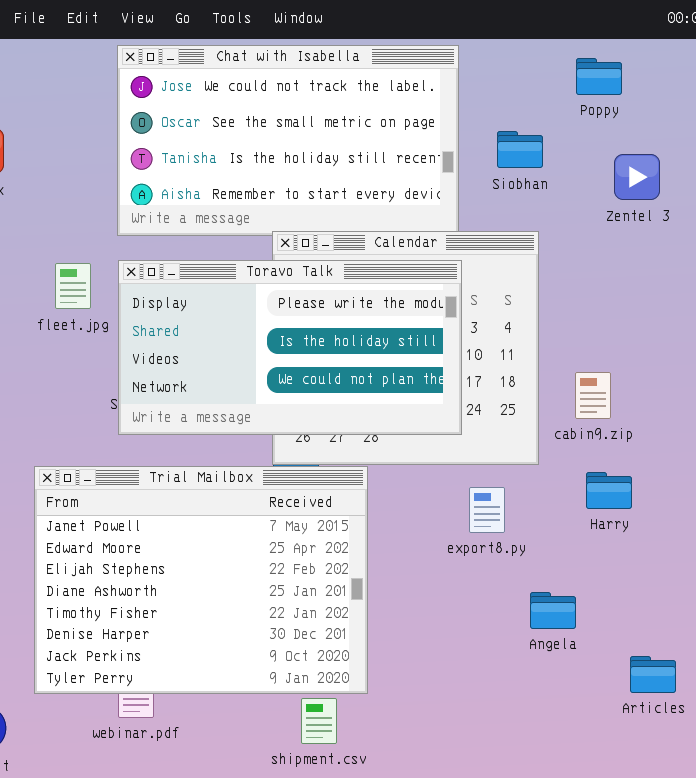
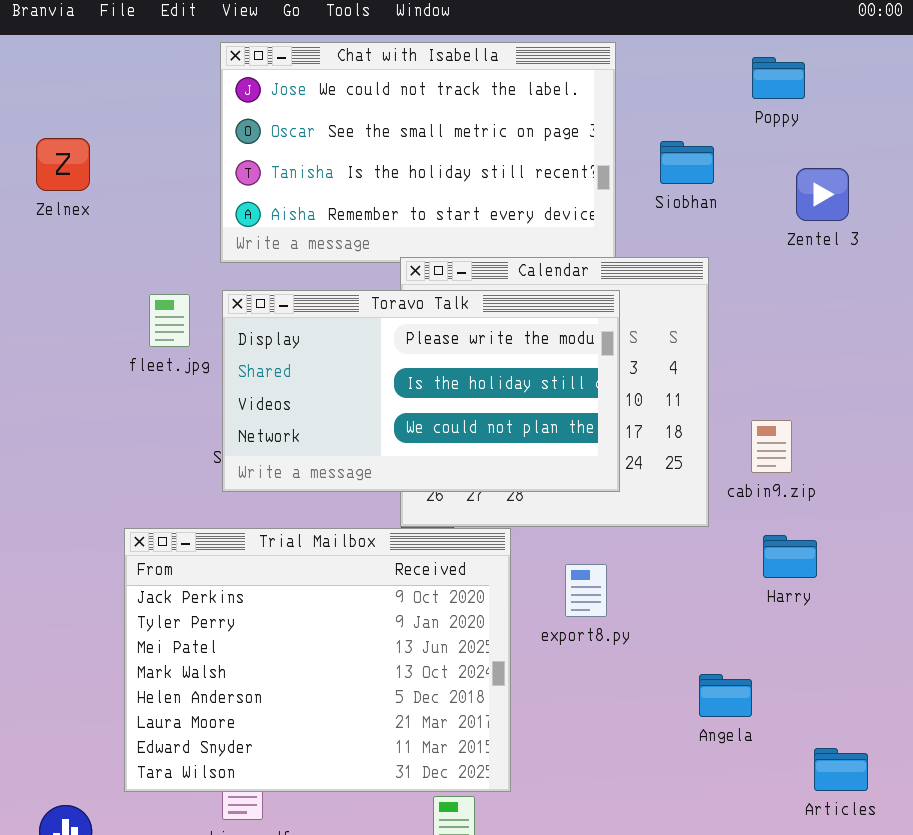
Trial Mailbox: [34,466,368,694] -> [124,528,511,792], scrolled down 6 rows
export8.py: [469,487,505,533] -> [565,564,607,617], moved

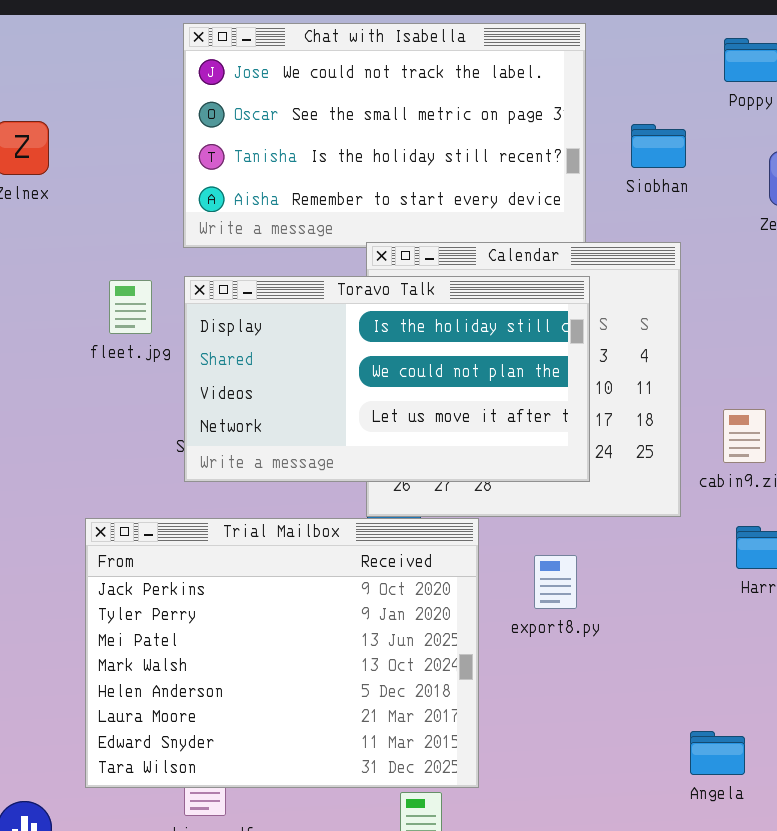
Toravo Talk: [222,290,620,492] -> [184,276,590,482], scrolled down 1 row
Angela: [699,674,752,717] -> [690,731,745,775], moved

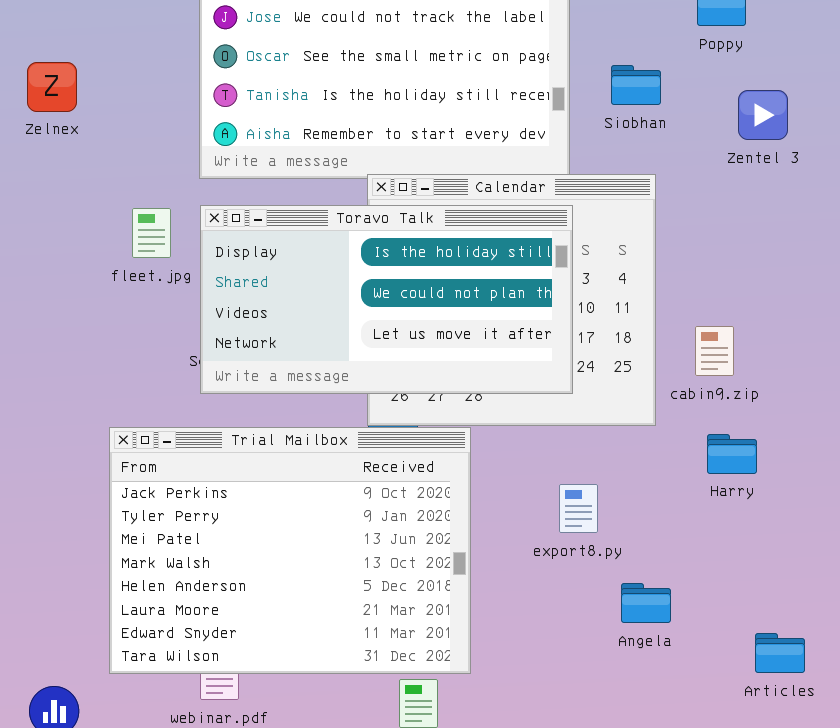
export8.py: [534,555,577,609] -> [559,484,598,533], moved
Angela: [690,731,745,775] -> [621,583,671,623], moved

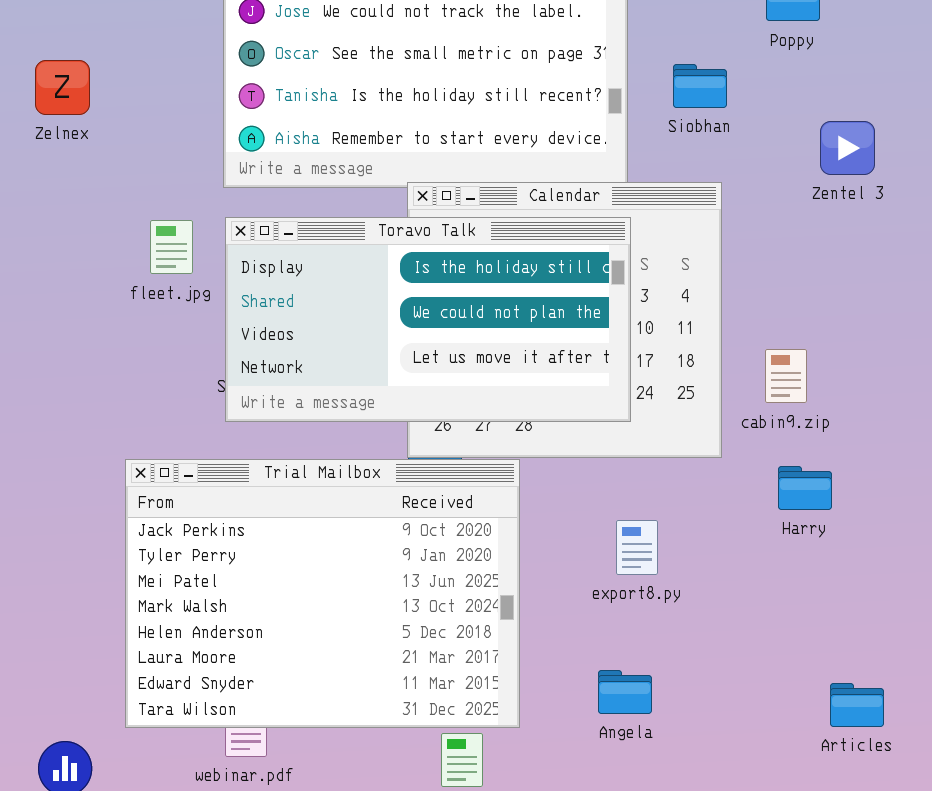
Zentel 3: [738,90,788,140] -> [820,121,875,175], moved
Angela: [621,583,671,623] -> [598,670,652,714], moved

